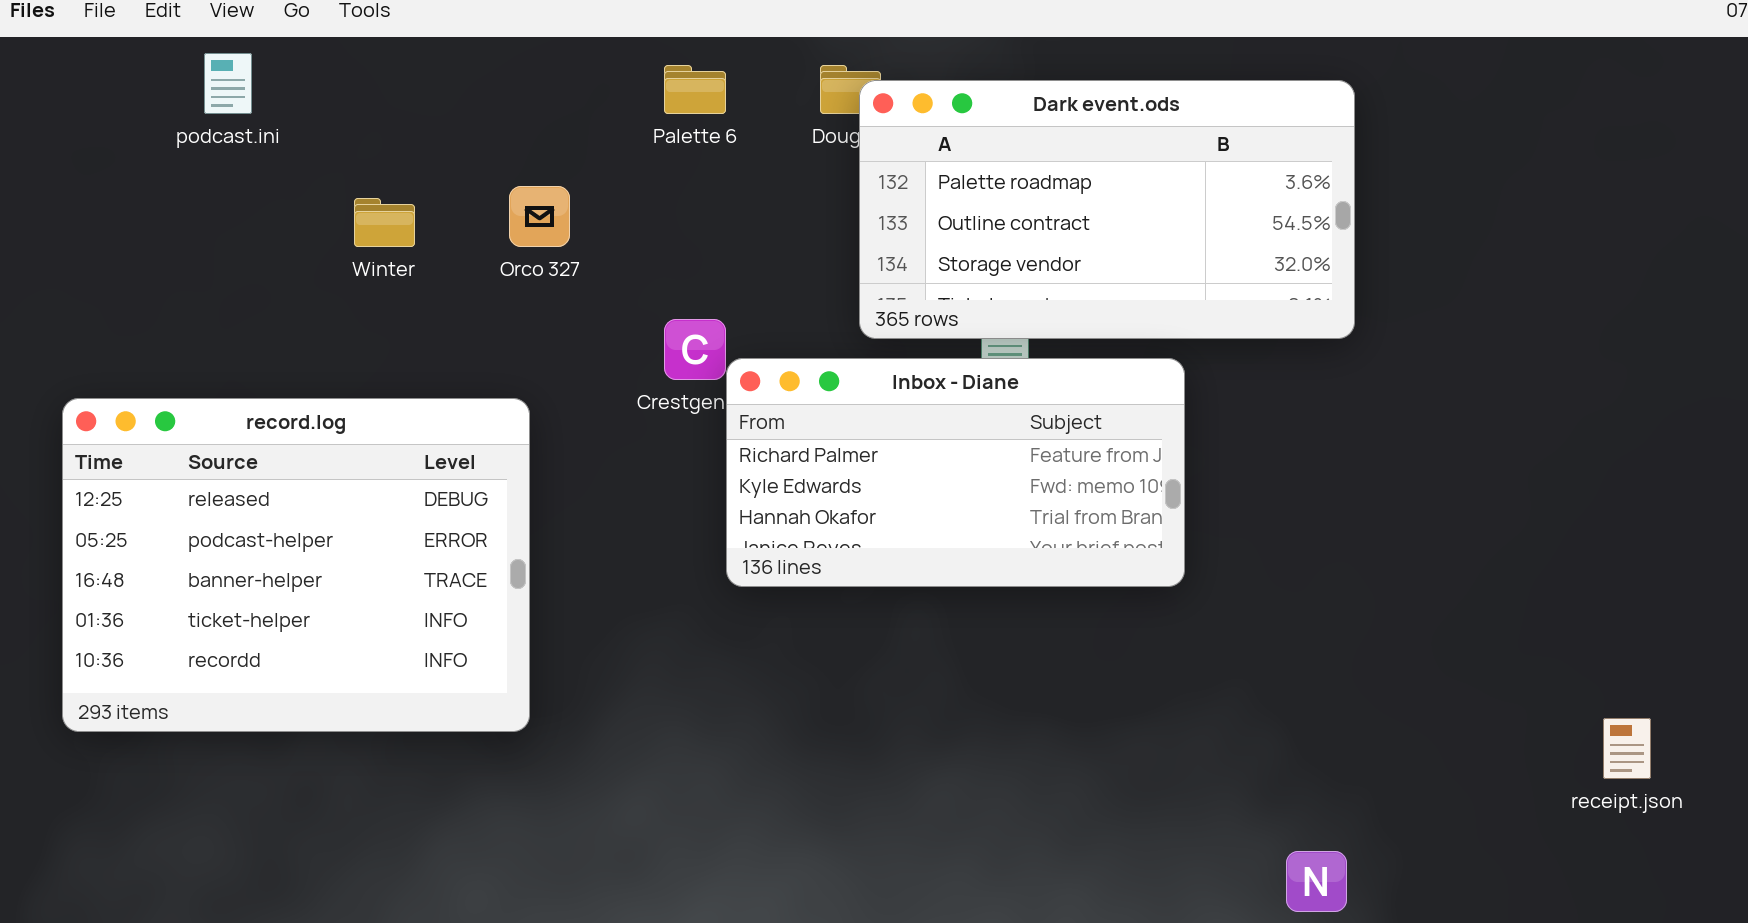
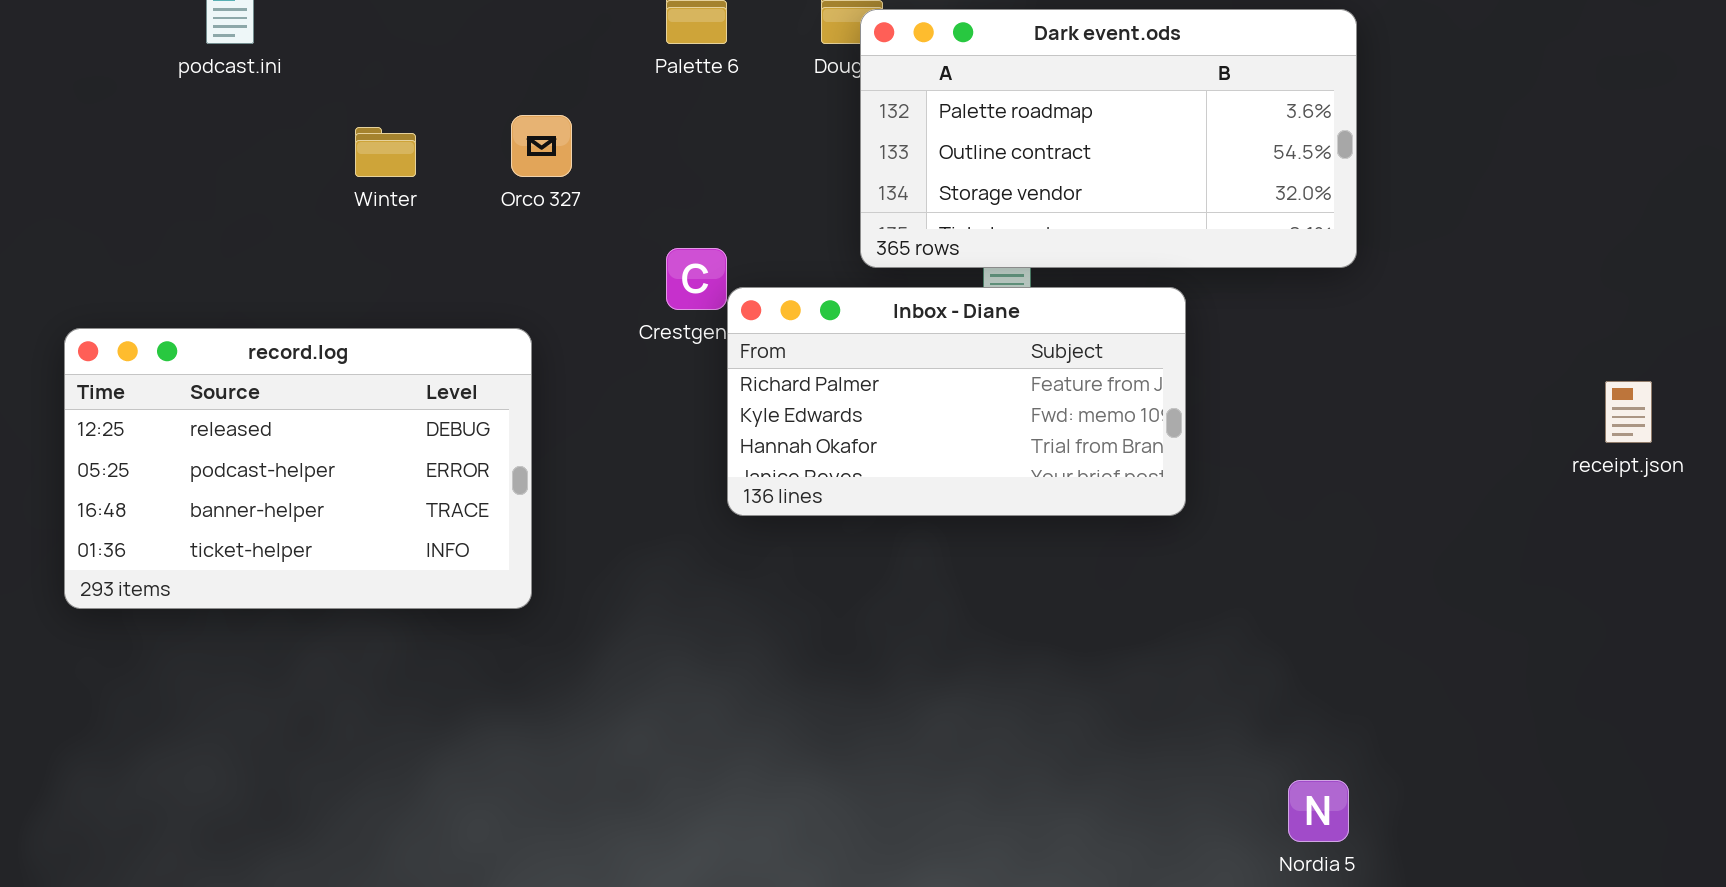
record.log: [62,398,530,732] -> [64,328,532,609], resized
receipt.json: [1603,718,1651,779] -> [1605,381,1652,443], moved

